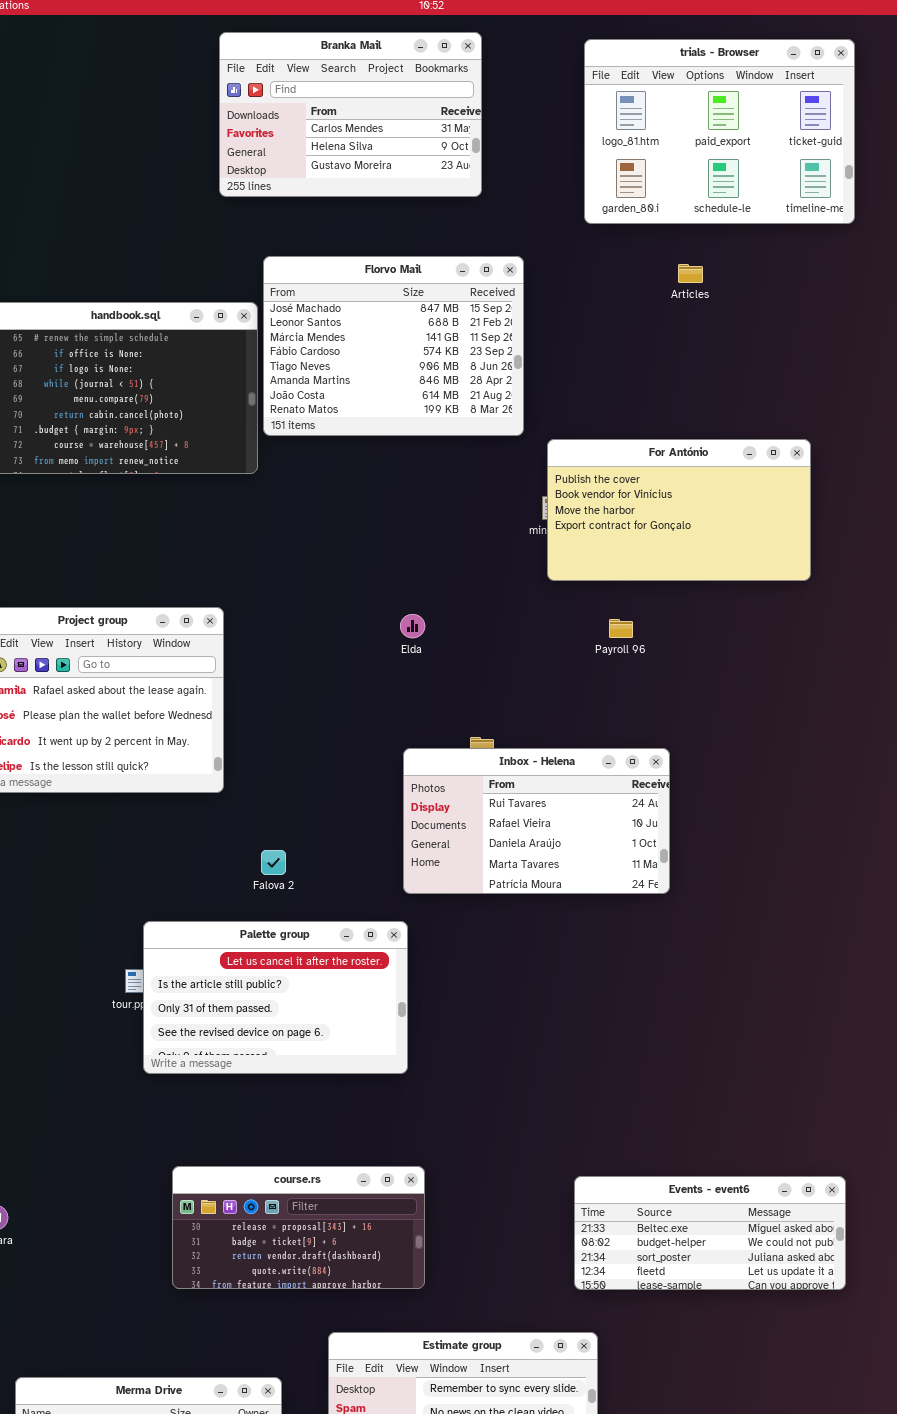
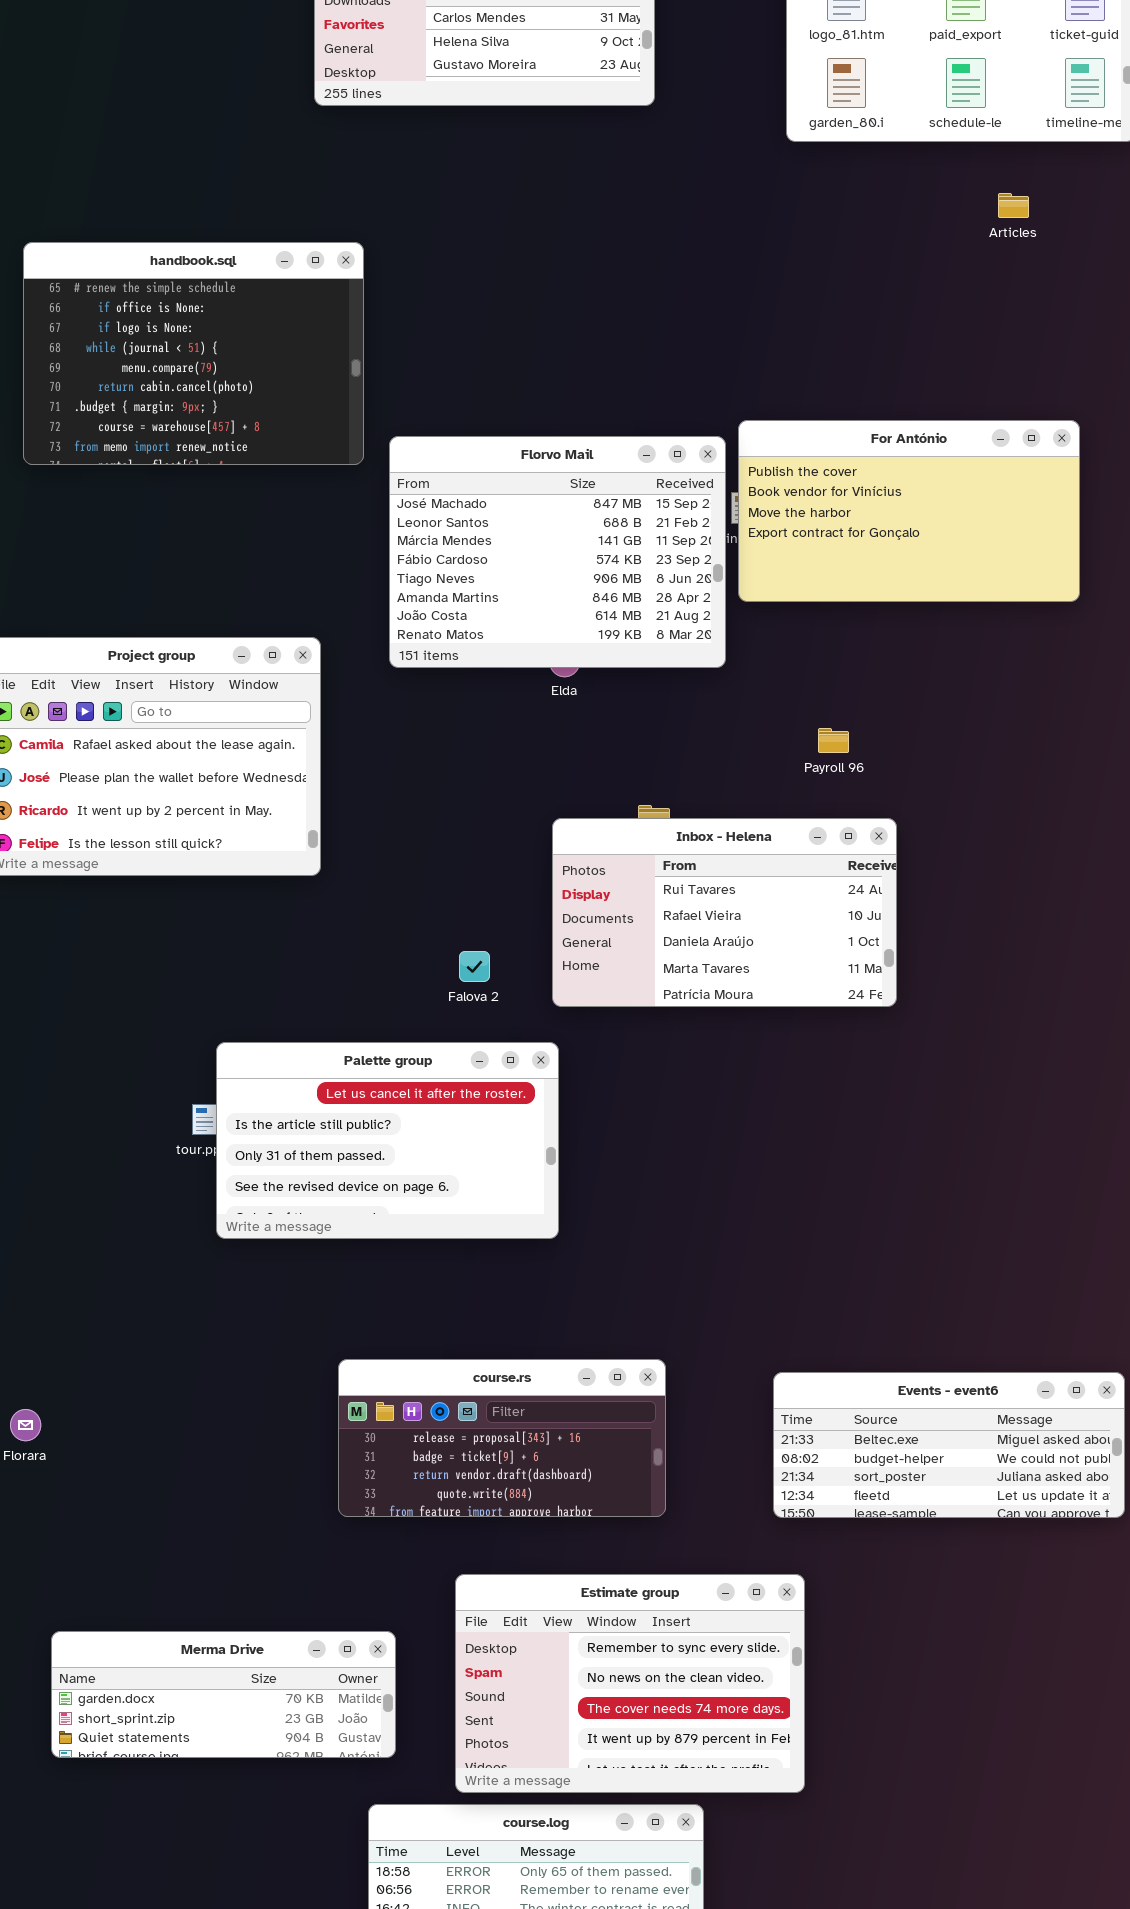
Florvo Mail: [263,256,524,436] -> [389,436,726,668], moved
Articles: [678,264,703,283] -> [998,193,1029,218], moved
Payroll 96: [609,619,633,638] -> [818,728,849,753], moved
Falova 2: [261,850,286,875] -> [459,951,490,982], moved
course.rs: [172,1166,425,1289] -> [338,1359,666,1517], moved

